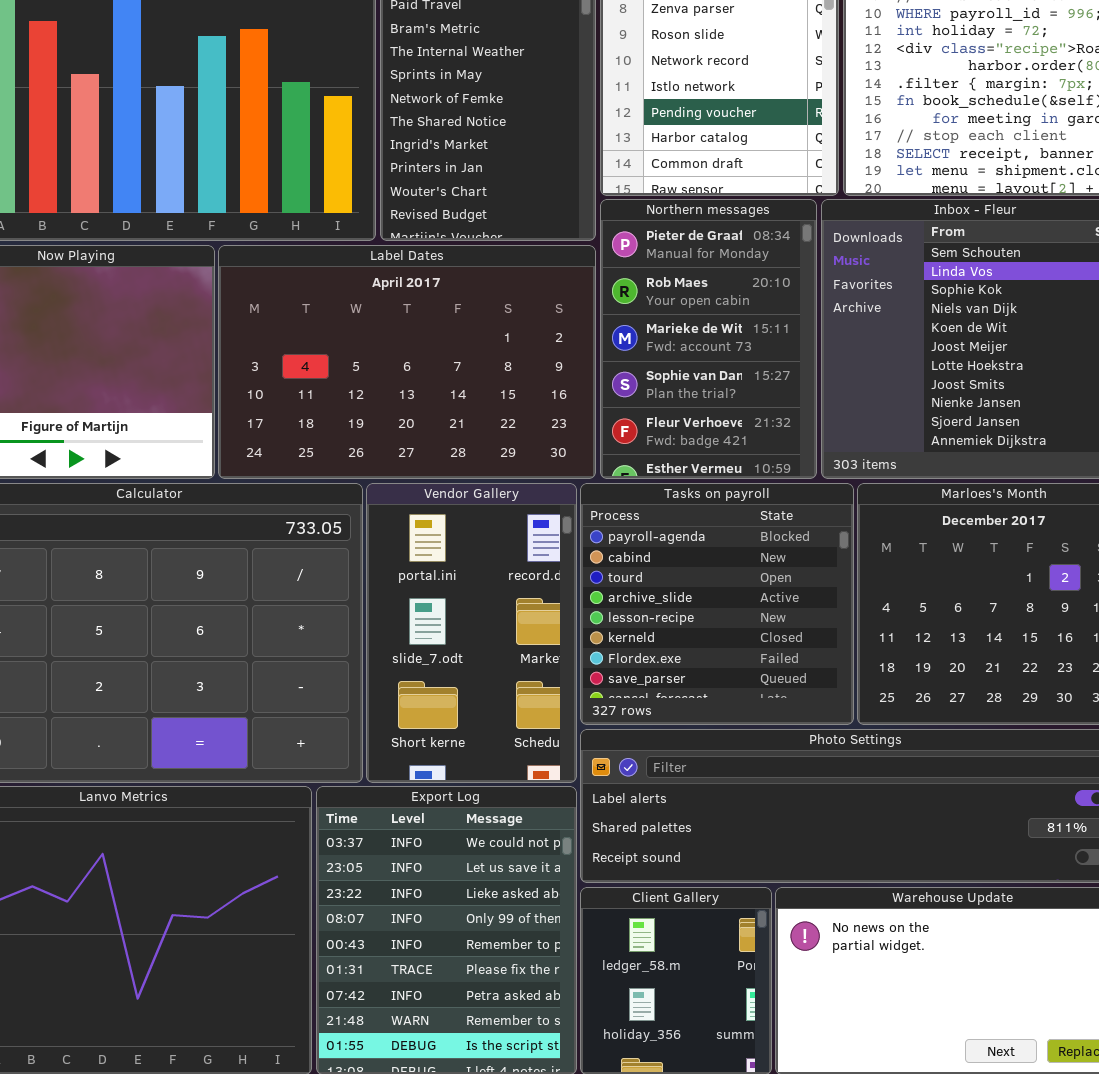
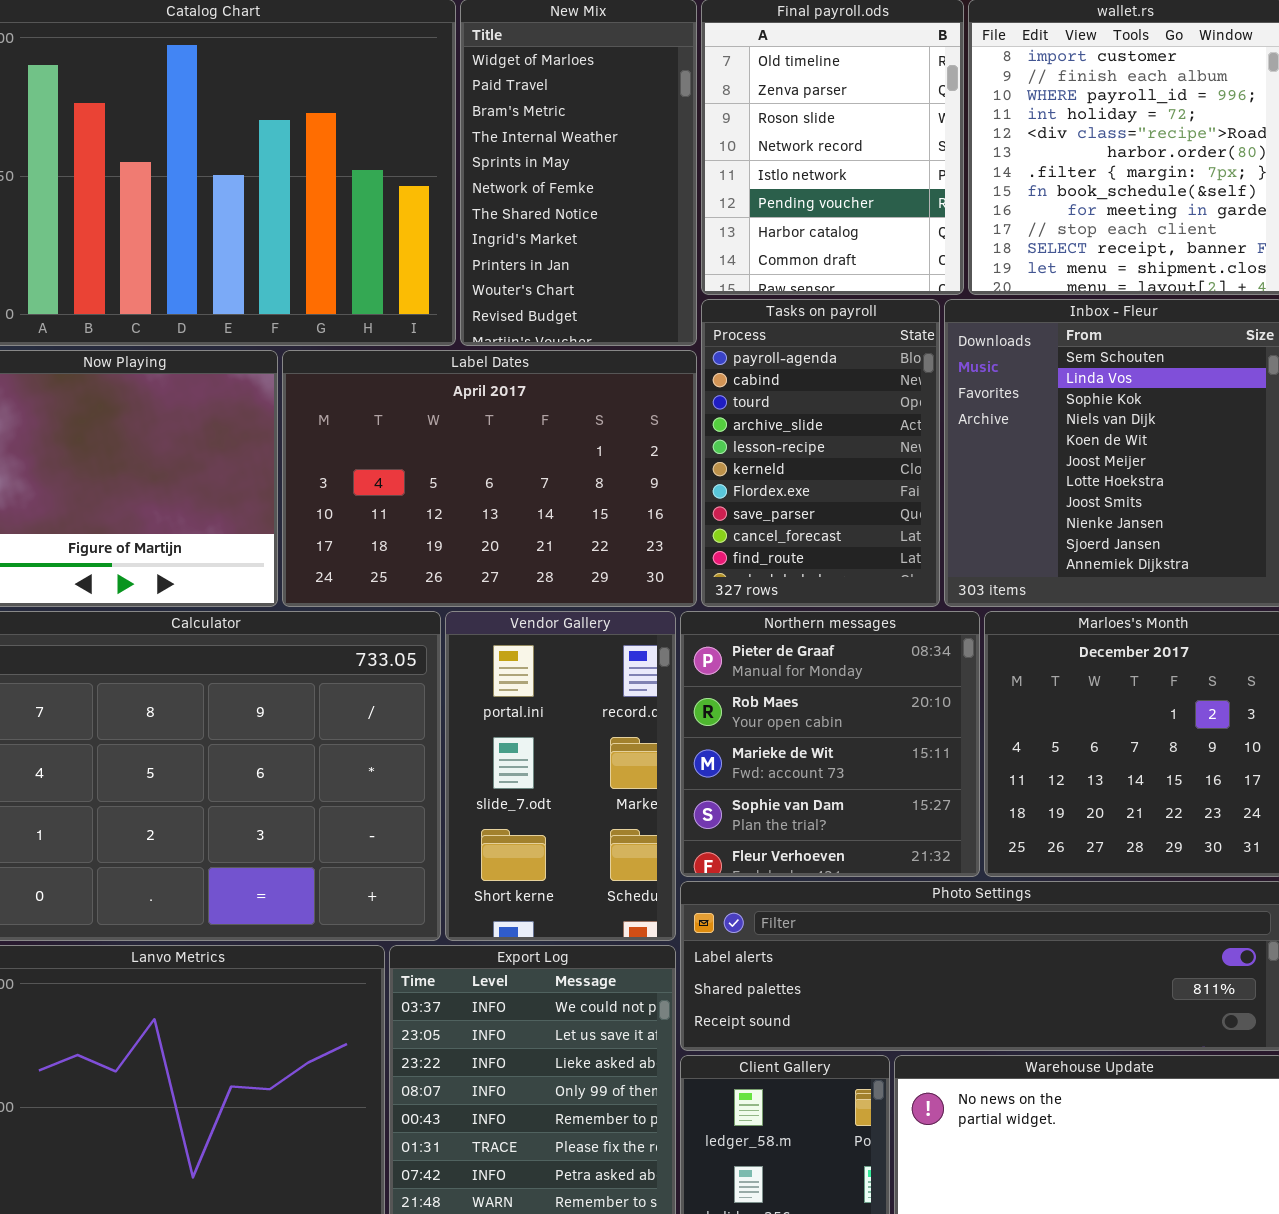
Northern messages: [600,199,817,479] -> [680,611,980,877], moved, resized
Tasks on payroll: [580,483,854,725] -> [701,299,940,607], moved, resized

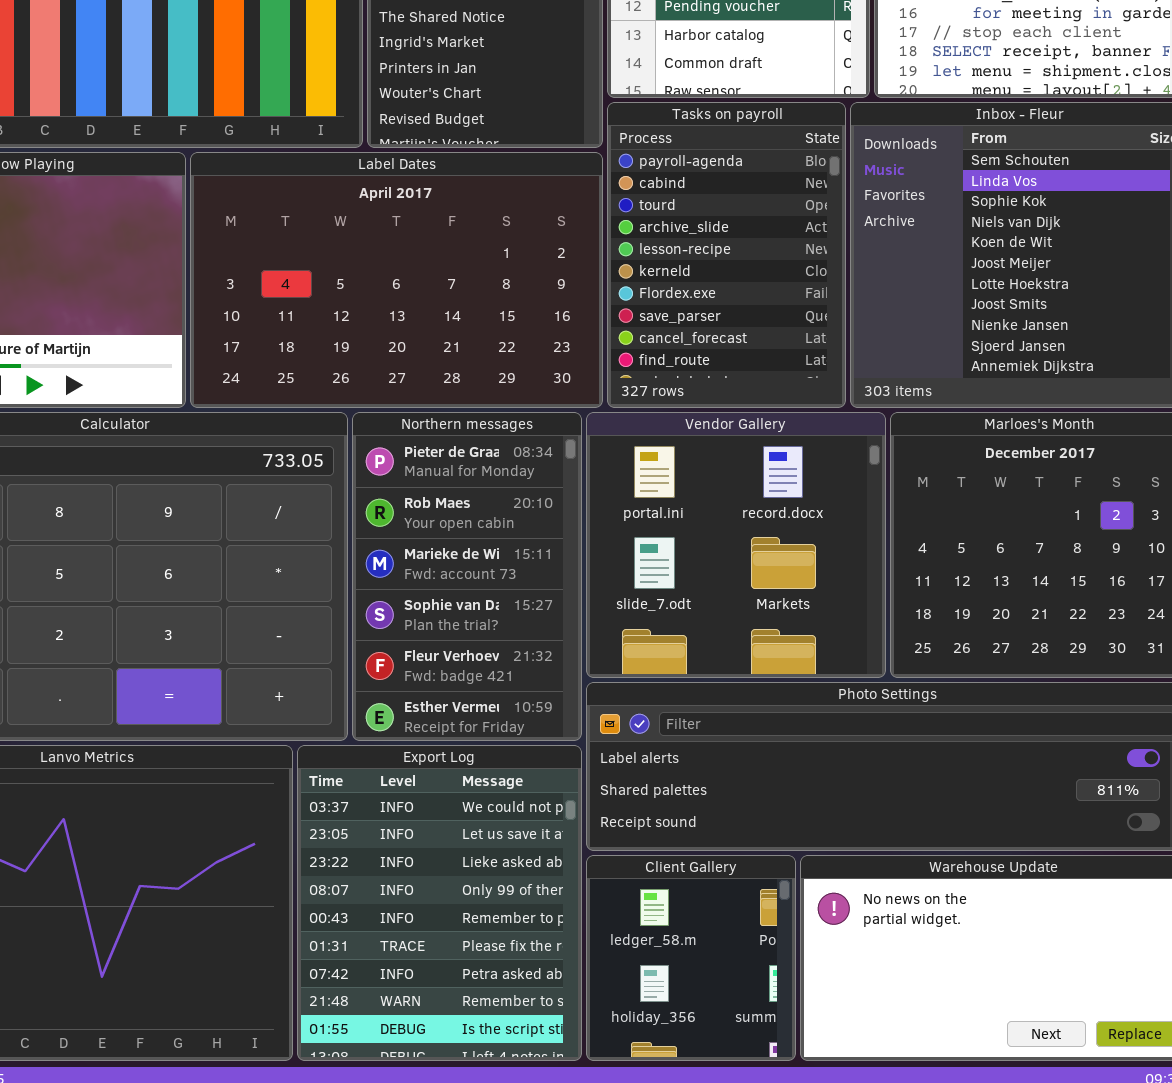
Vendor Gallery: [445,611,676,941] -> [586,412,886,678], moved, resized
Northern messages: [680,611,980,877] -> [352,412,582,741], moved, resized

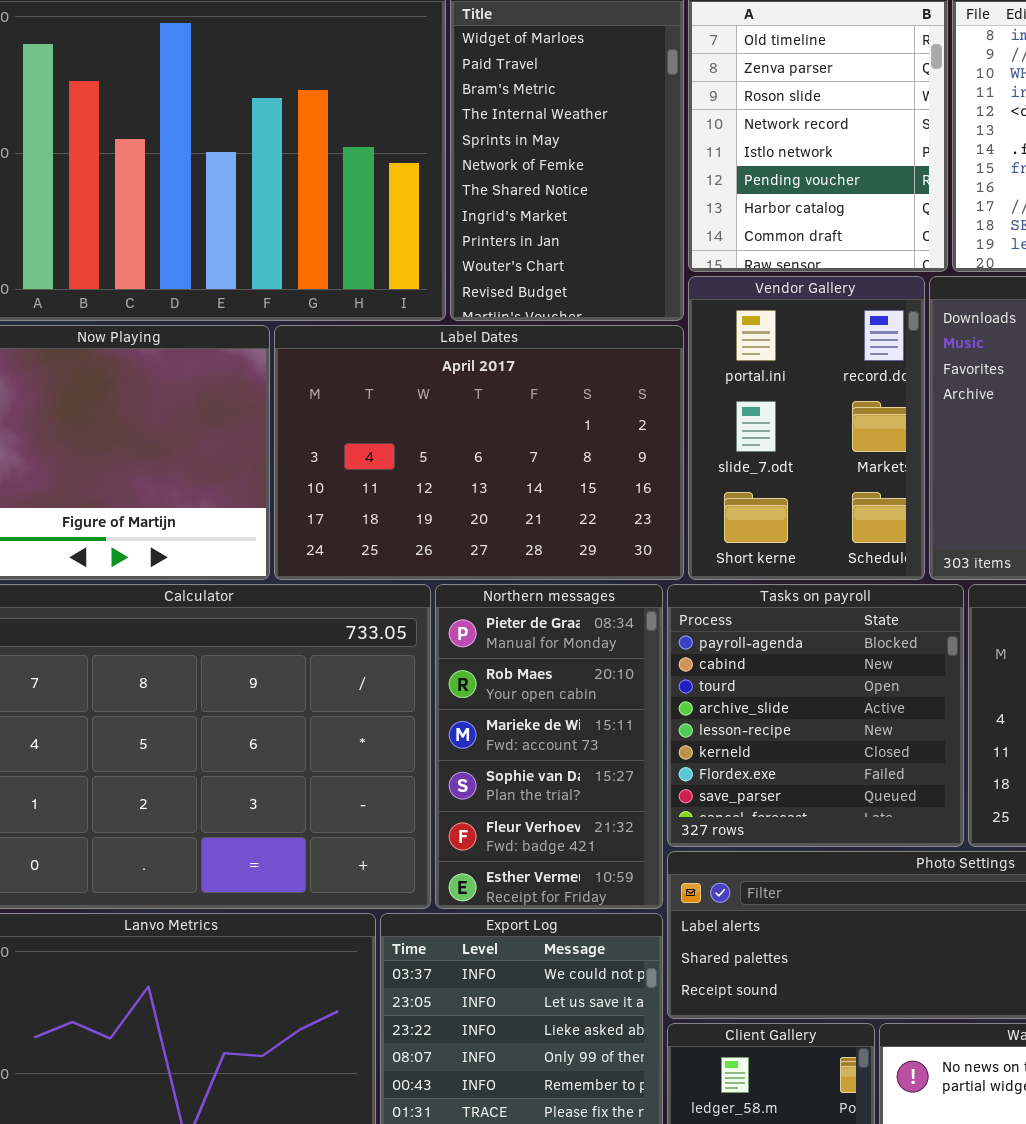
Tasks on payroll: [607,102,846,408] -> [667,584,964,847], moved, resized
Vendor Gallery: [586,412,886,678] -> [688,276,925,580], moved, resized

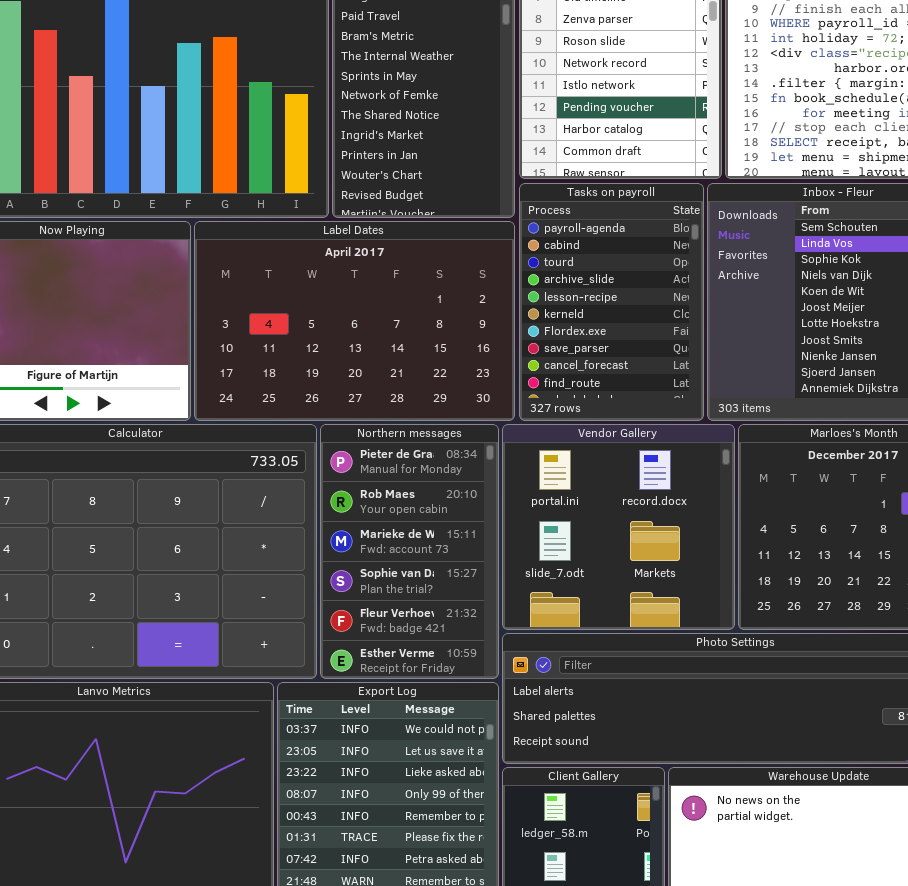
Vendor Gallery: [688,276,925,580] -> [502,424,735,630], moved, resized
Tasks on payroll: [667,584,964,847] -> [519,183,704,421], moved, resized

